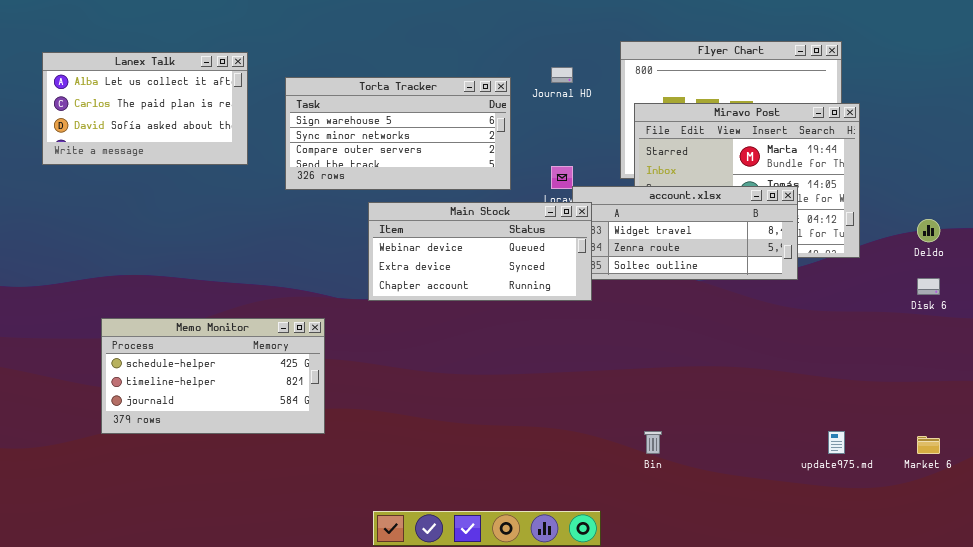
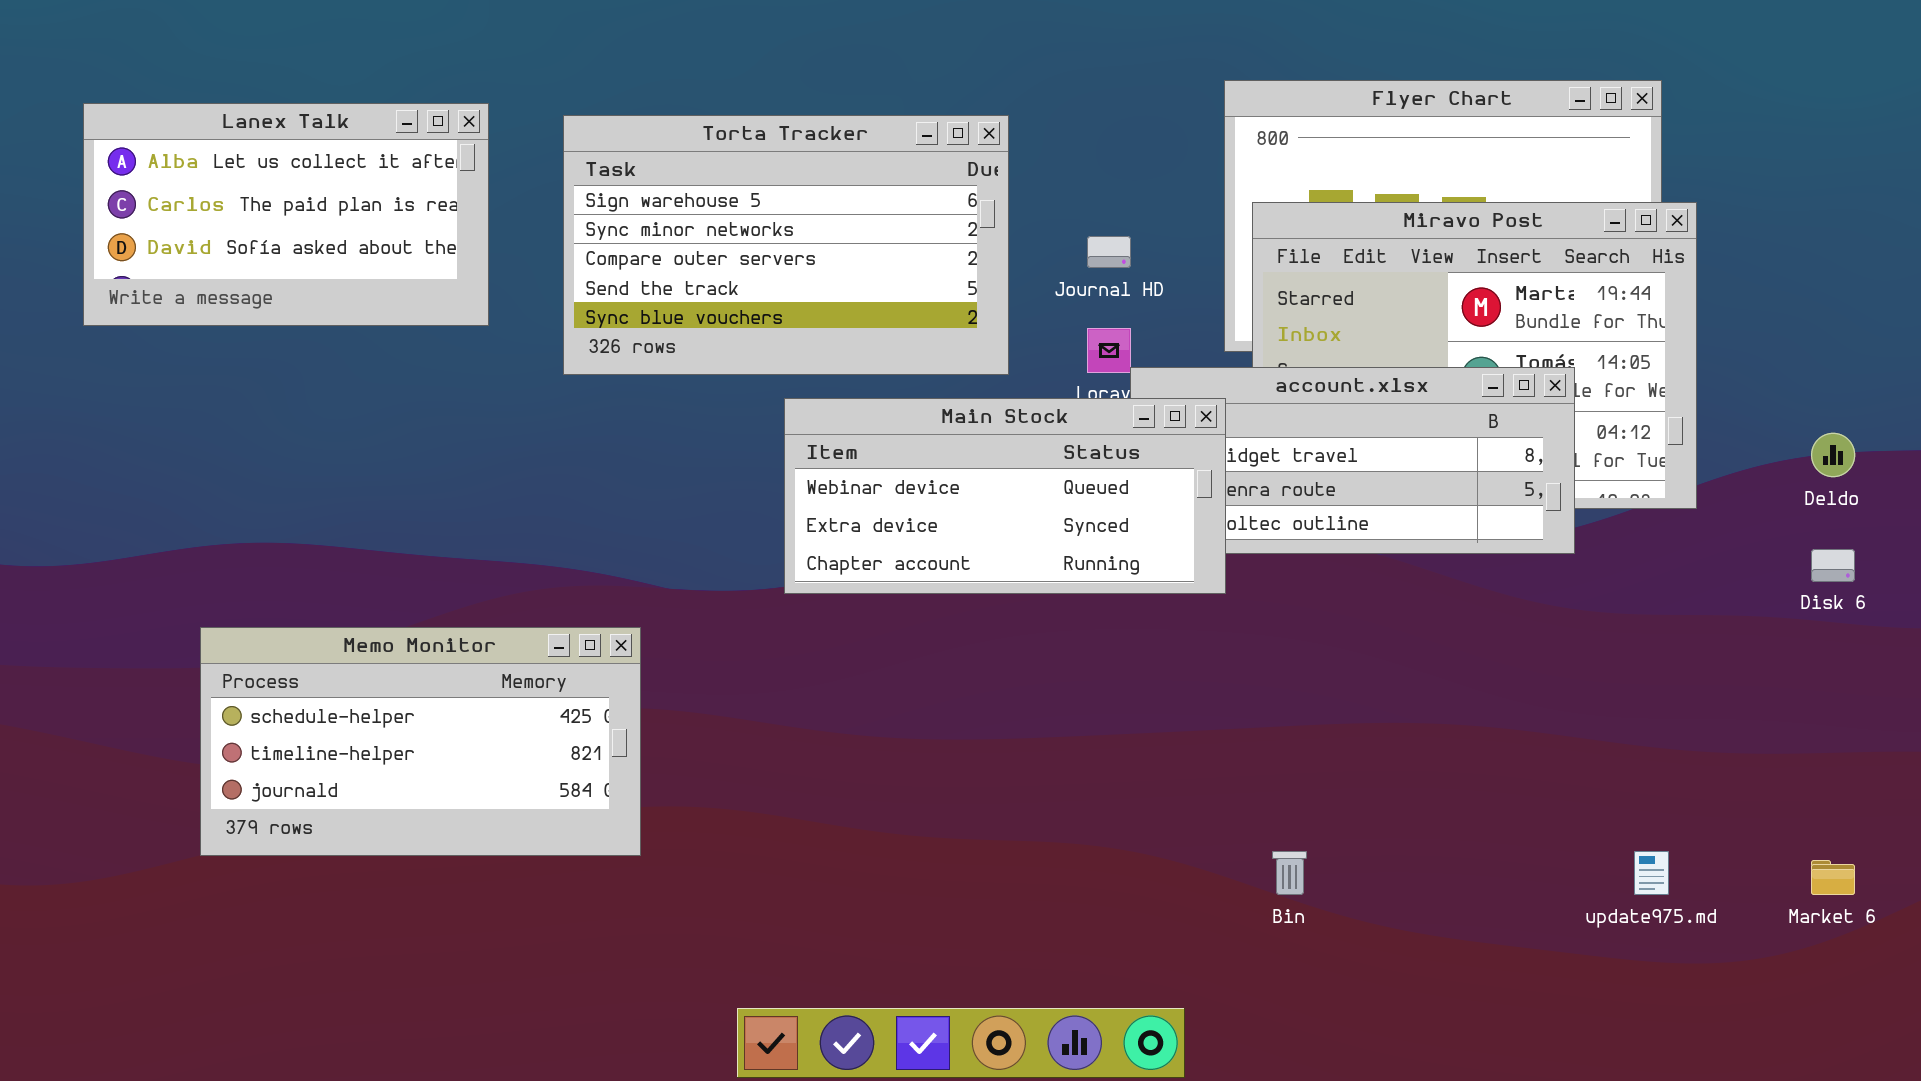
Journal HD: [551,67,573,83] -> [1087,236,1131,268], moved
Torta Tracker: [285,77,511,190] -> [563,115,1009,375], resized
Main Stock: [368,202,592,301] -> [784,398,1226,594], moved

